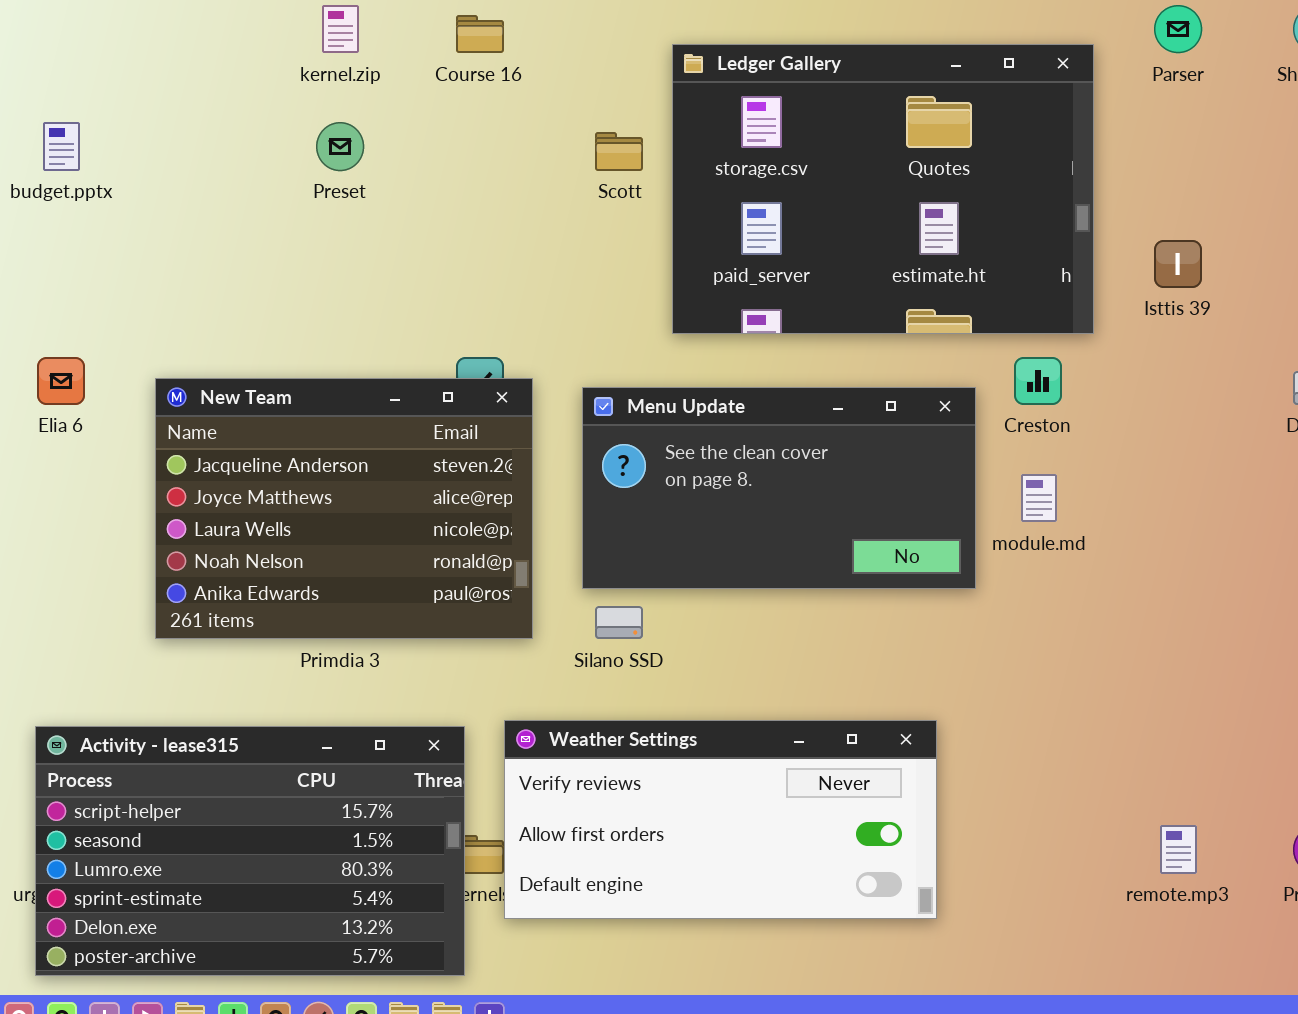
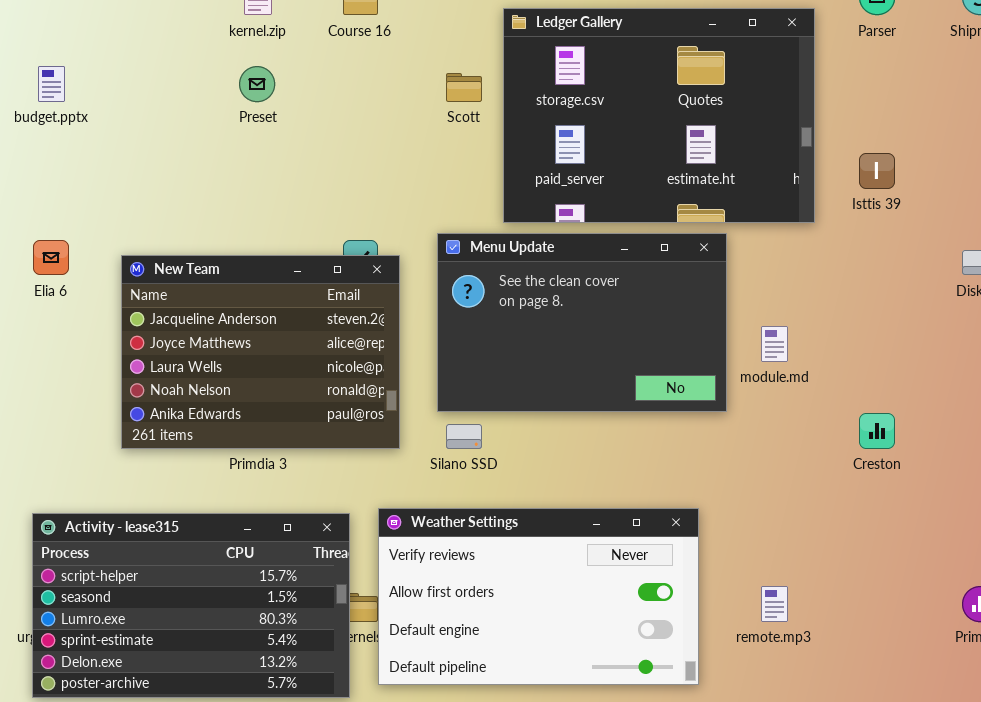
Creston: [1014,357,1062,405] -> [859,413,895,449], moved
Menu Update: [582,387,976,589] -> [437,233,727,412], resized
Weather Settings: [504,720,937,919] -> [378,508,699,685], resized
remote.mp3: [1160,825,1197,874] -> [761,586,788,622], moved

